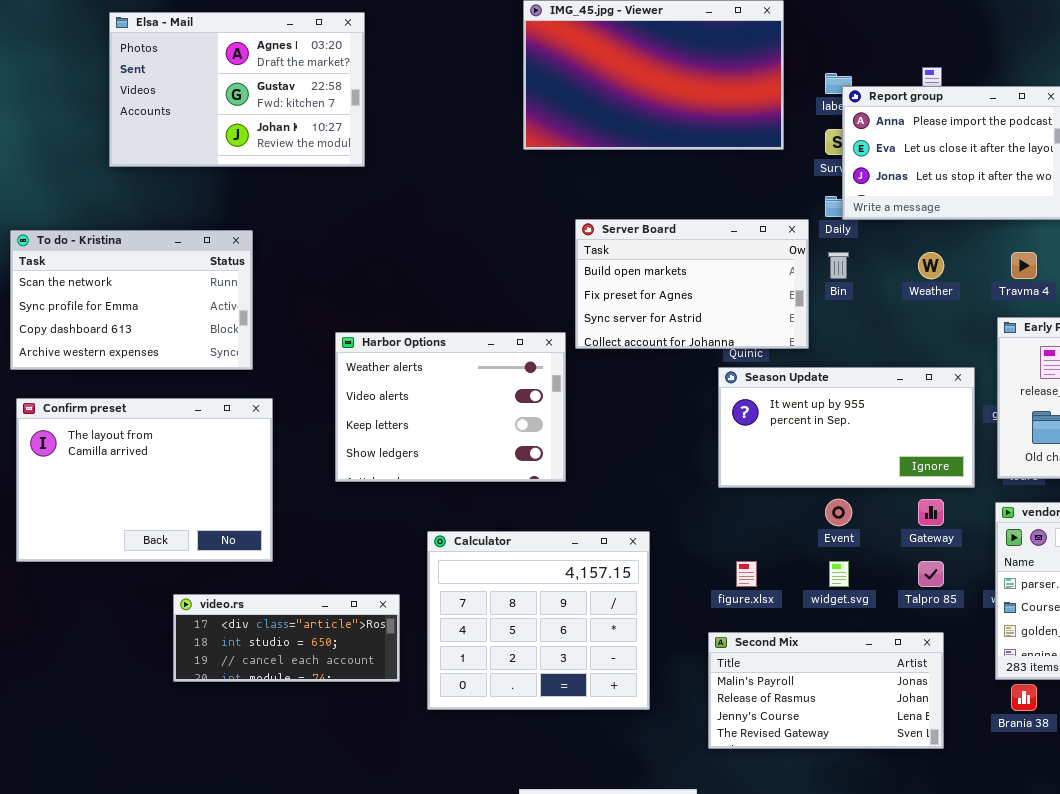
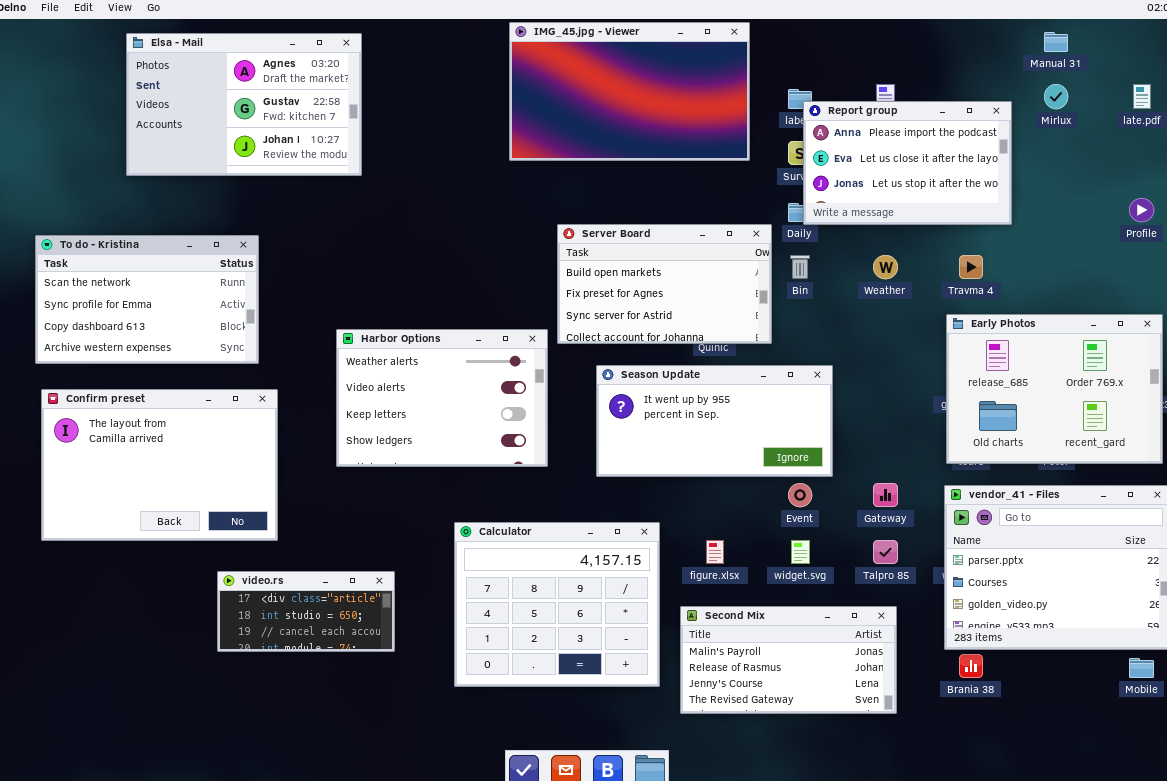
Season Update: [718,367,975,488] -> [596,365,833,477], moved
Calculator: [427,531,650,710] -> [454,522,660,687], moved
video.rs: [173,594,400,682] -> [217,571,395,652], resized

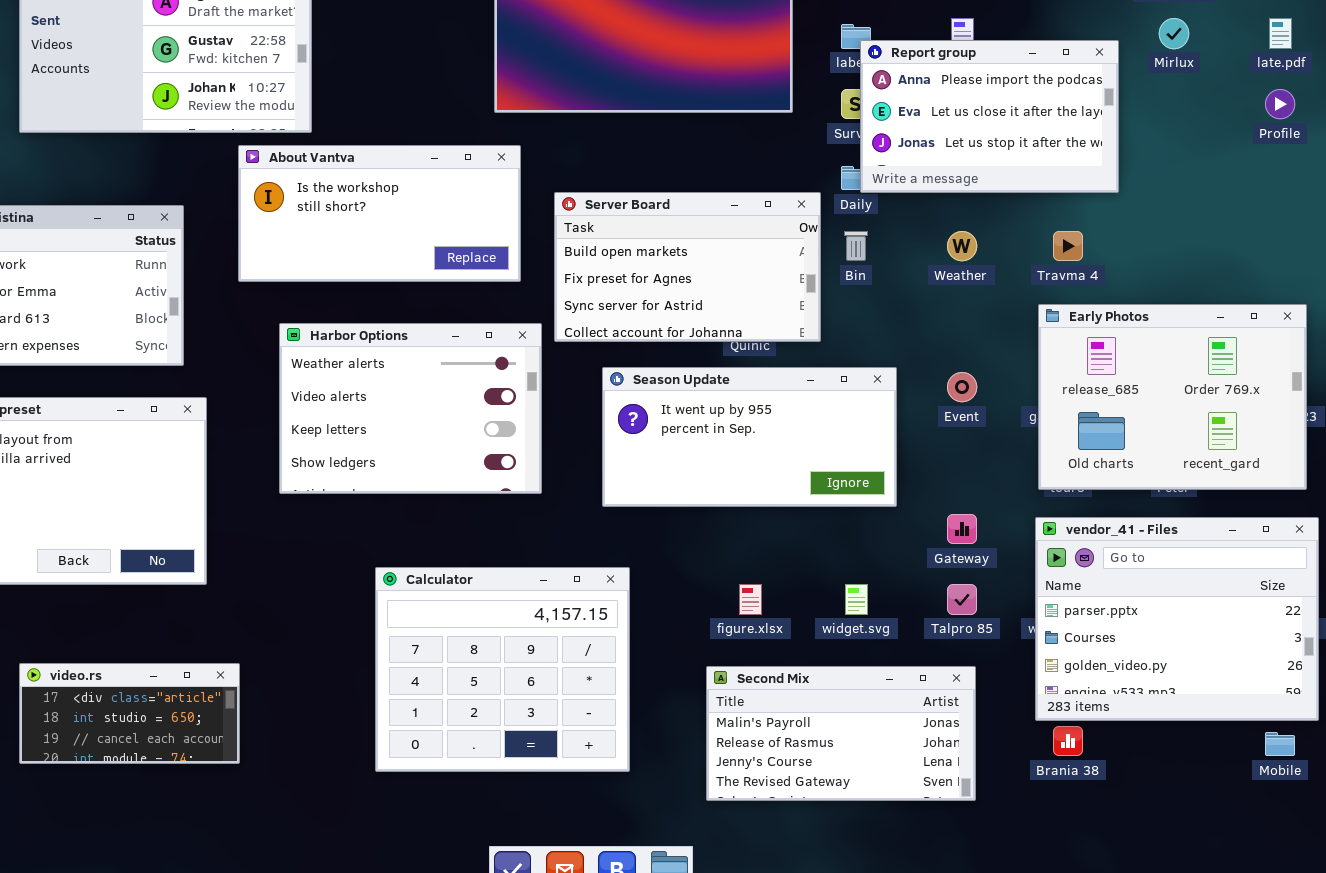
About Vantva: none -> [238,145,521,282], opened
Profile: [1129,198,1154,222] -> [1265,89,1295,119], moved
Event: [788,483,812,507] -> [947,372,977,402], moved
Calculator: [454,522,660,687] -> [375,567,630,772], moved
video.rs: [217,571,395,652] -> [19,663,240,764], moved

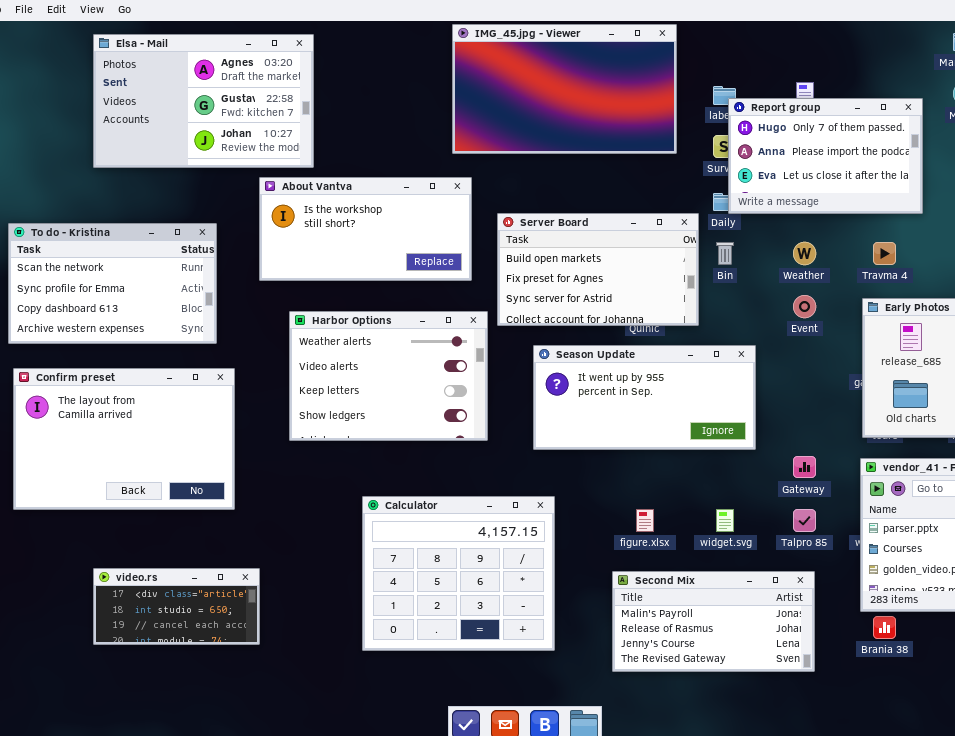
Report group: [860,40,1119,193] -> [728,98,923,214], scrolled up 1 row
Event: [947,372,977,402] -> [793,295,816,318], moved

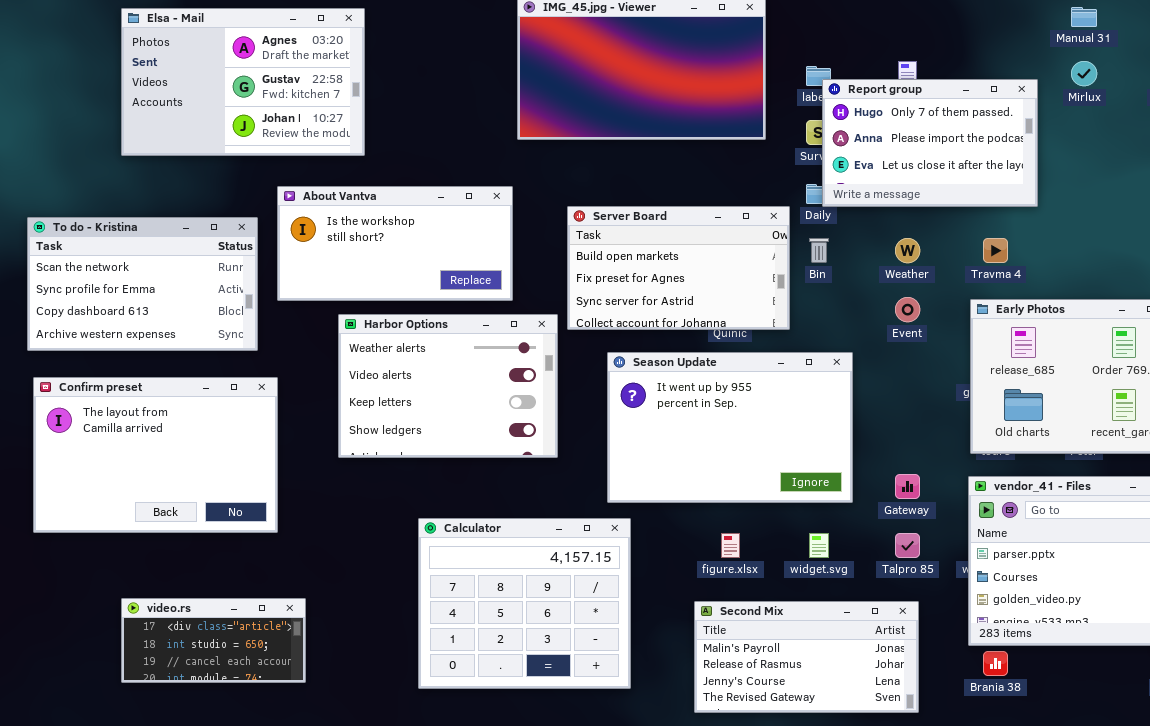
About Vantva: [259,177,472,281] -> [277,186,513,301], moved
Season Update: [533,345,756,450] -> [607,352,853,503], resized

